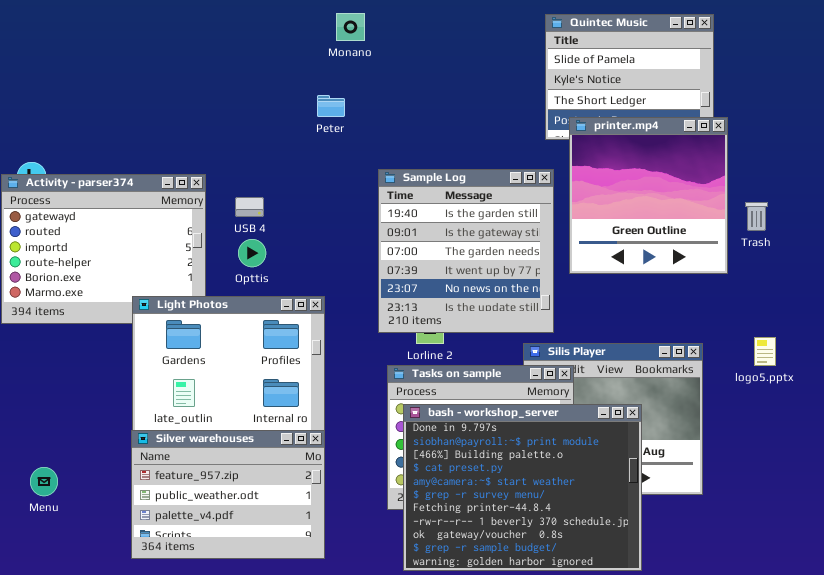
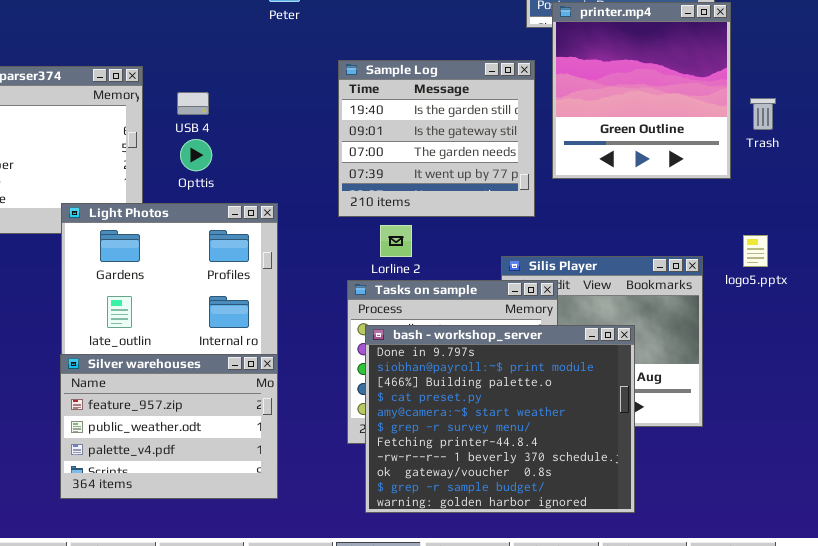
Sample Log: [378,169,554,333] -> [338,60,535,217], resized
logo5.pptx: [754,337,776,366] -> [743,235,768,267], moved

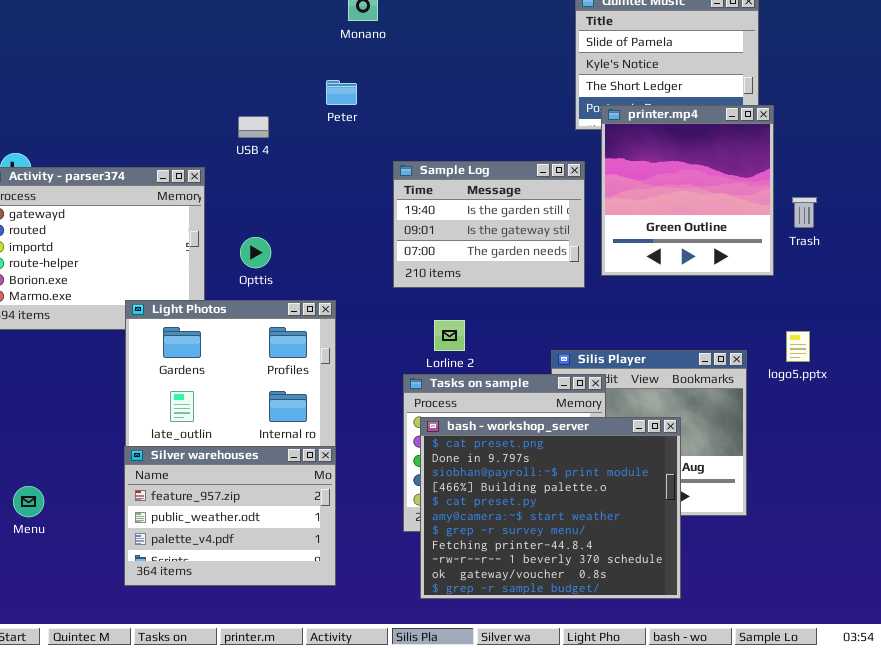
Sample Log: [338,60,535,217] -> [393,161,585,288], resized
USB 4: [177,92,209,115] -> [238,116,269,138], moved
bash - workshop_server: [365,325,635,513] -> [420,417,681,599], scrolled up 1 row

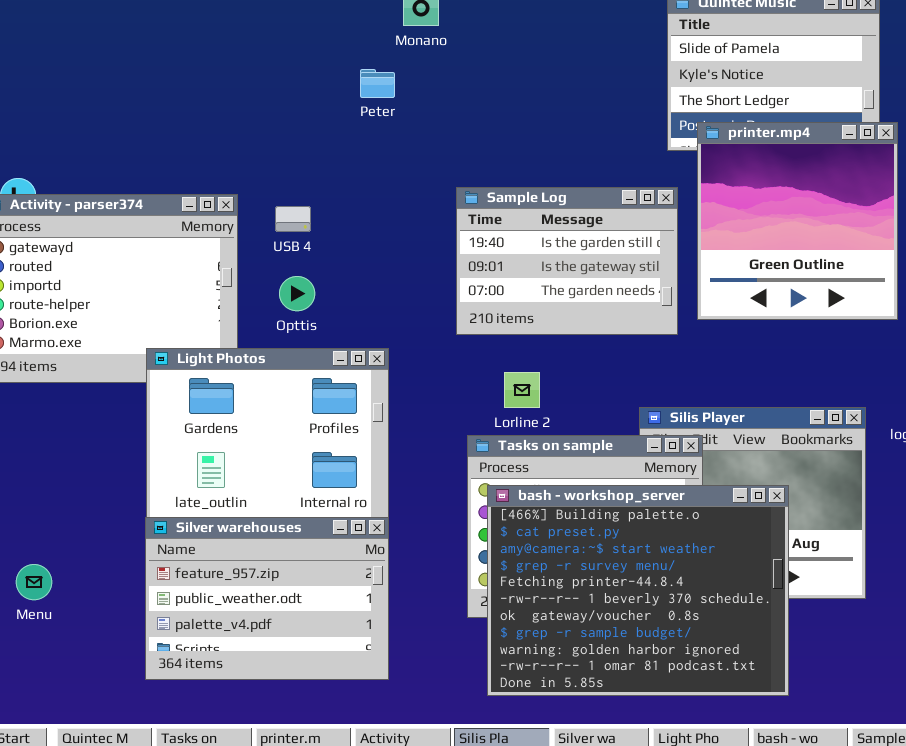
Peter: [326,80,357,105] -> [360,69,395,98], moved
USB 4: [238,116,269,138] -> [275,206,311,232], moved
bash - workshop_server: [420,417,681,599] -> [487,485,789,696], scrolled down 3 rows

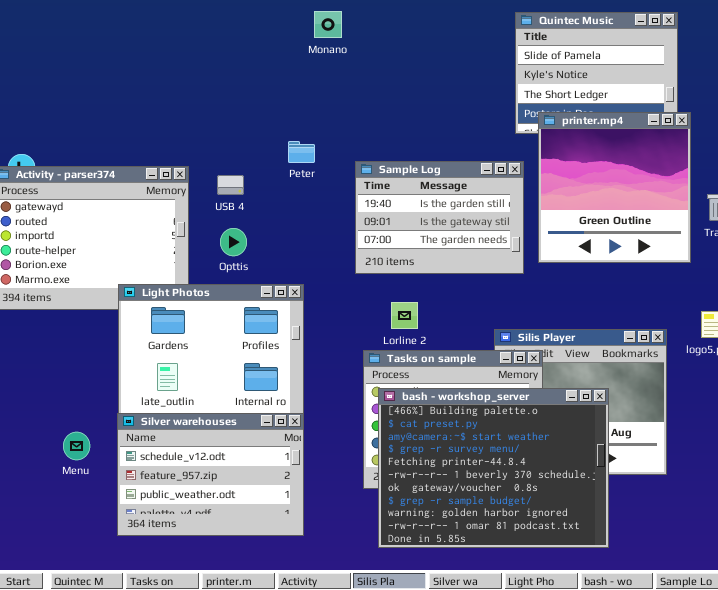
Peter: [360,69,395,98] -> [288,141,315,163], moved
Silver warehouses: [145,517,389,680] -> [117,413,304,536], scrolled up 1 row
Menu: [16,564,52,600] -> [63,432,90,460], moved

